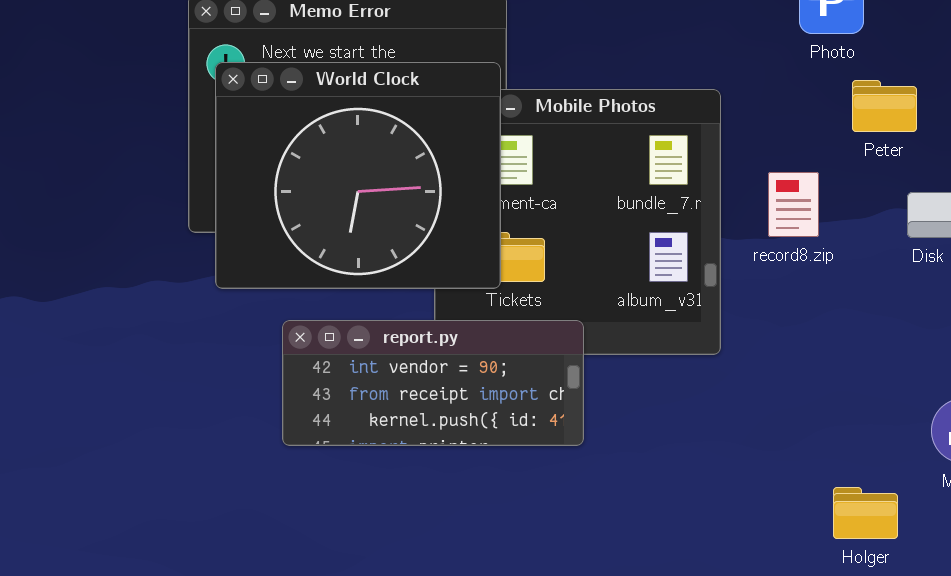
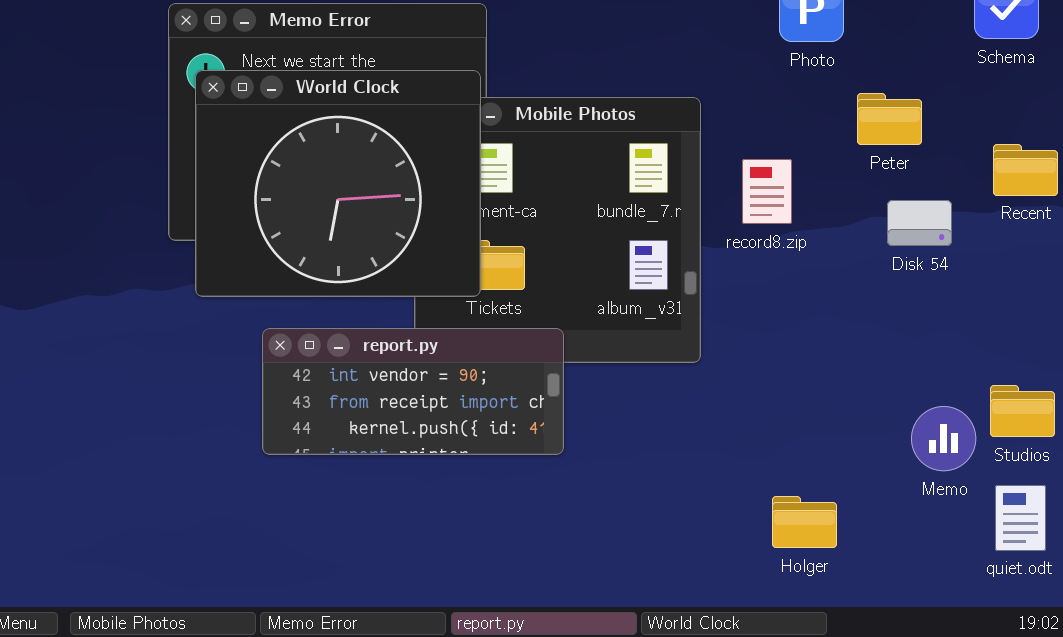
Peter: [852,80,917,132] -> [857,93,922,145], moved
record8.zip: [768,172,819,237] -> [742,159,792,224], moved
Holger: [833,487,898,539] -> [772,496,837,548], moved

